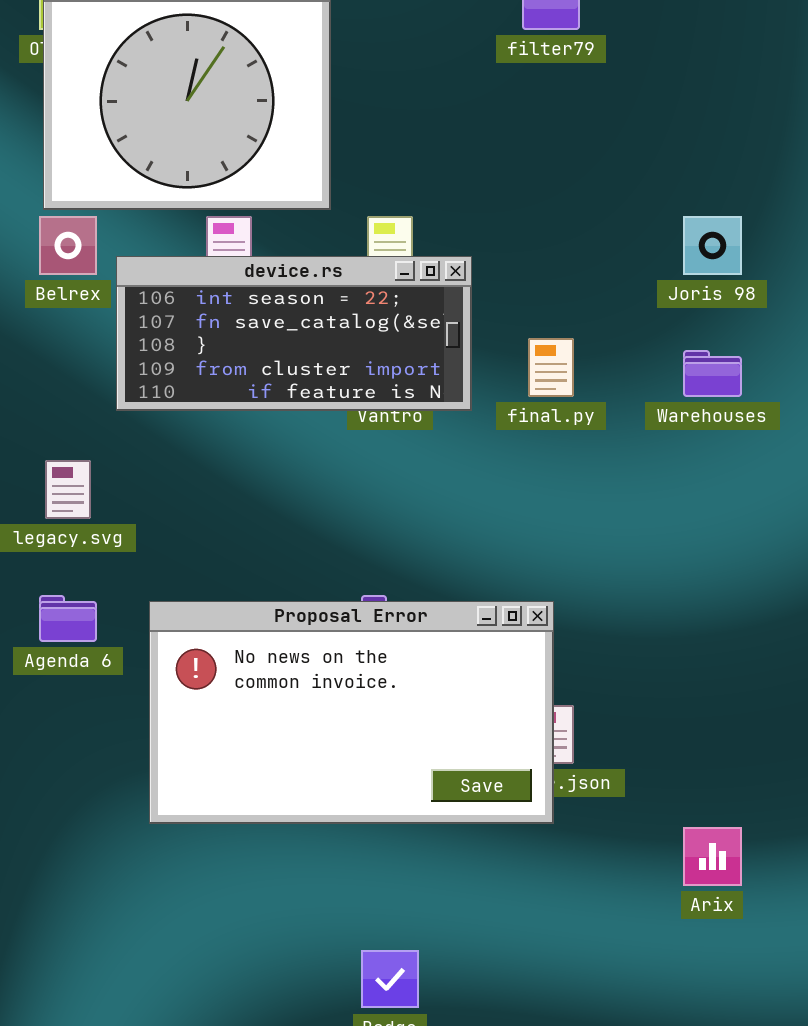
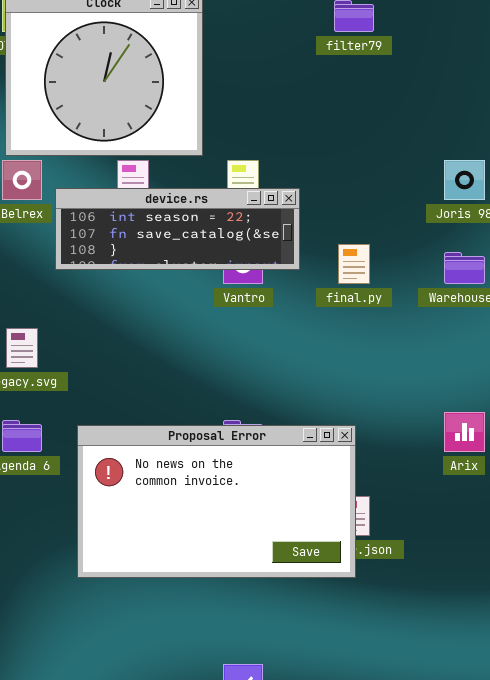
device.rs: [116,256,472,411] -> [55,188,300,270], resized
Arix: [683,827,742,886] -> [444,412,485,452], moved

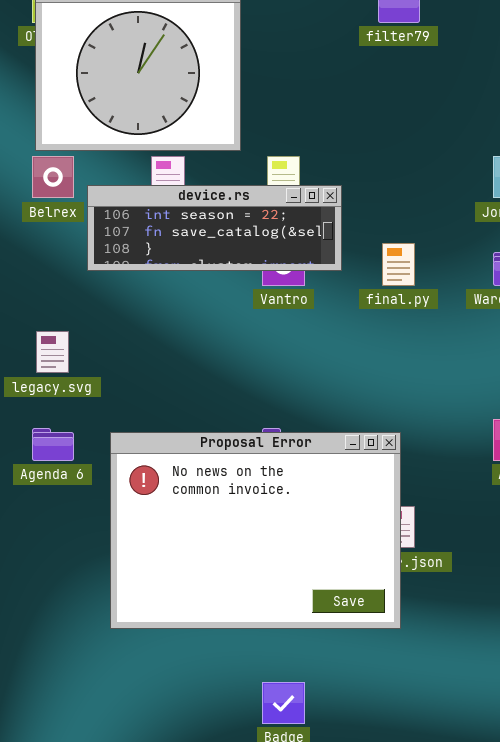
Proposal Error: [77,425,356,578] -> [110,432,401,629], resized

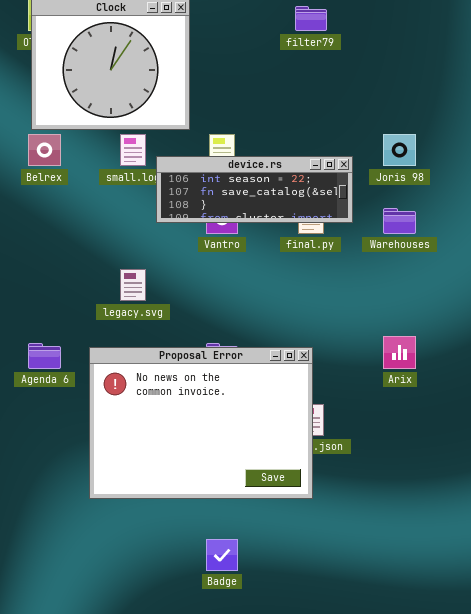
device.rs: [87,185,342,271] -> [156,156,353,223], moved
legacy.svg: [36,331,69,373] -> [120,269,146,301], moved

